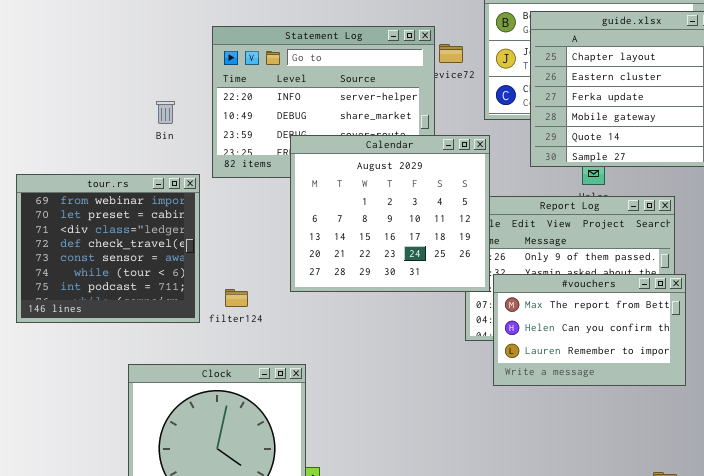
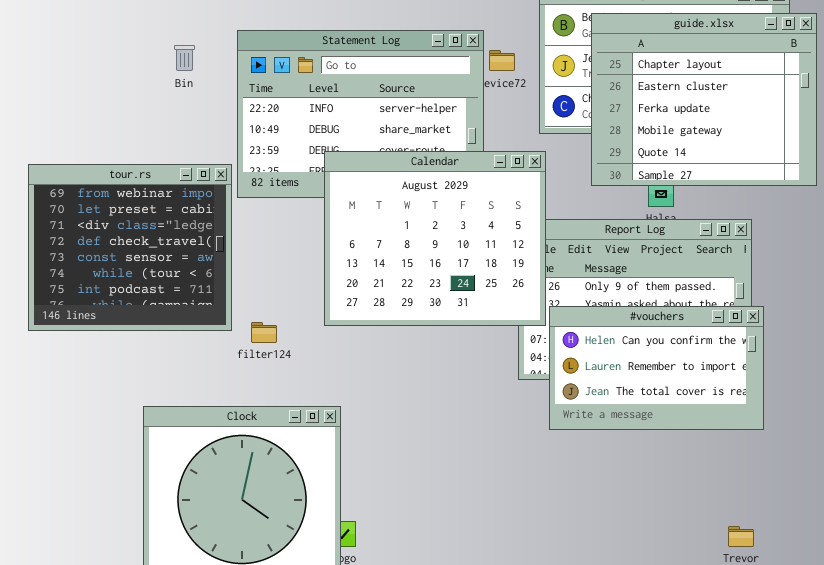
Bin: [156,101,175,124] -> [174,45,195,71], moved
tour.rs: [16,174,200,323] -> [28,164,232,331], moved
#vouchers: [493,274,686,386] -> [549,306,764,430], scrolled down 1 row

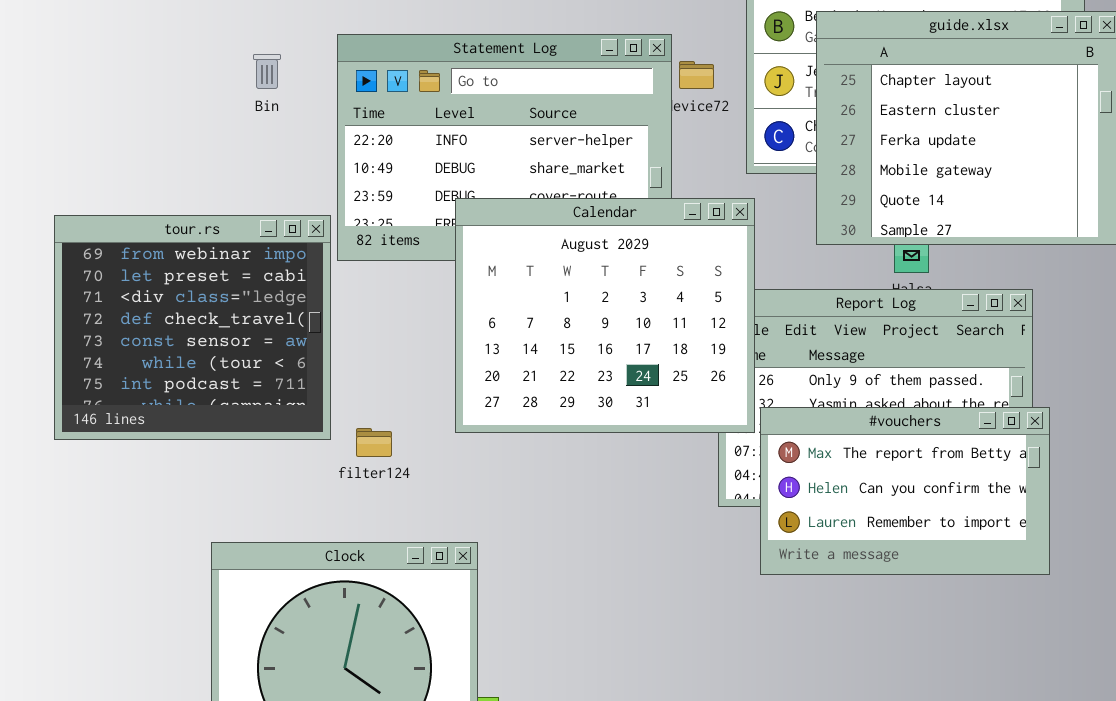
#vouchers: [549,306,764,430] -> [760,407,1050,575], scrolled up 1 row

